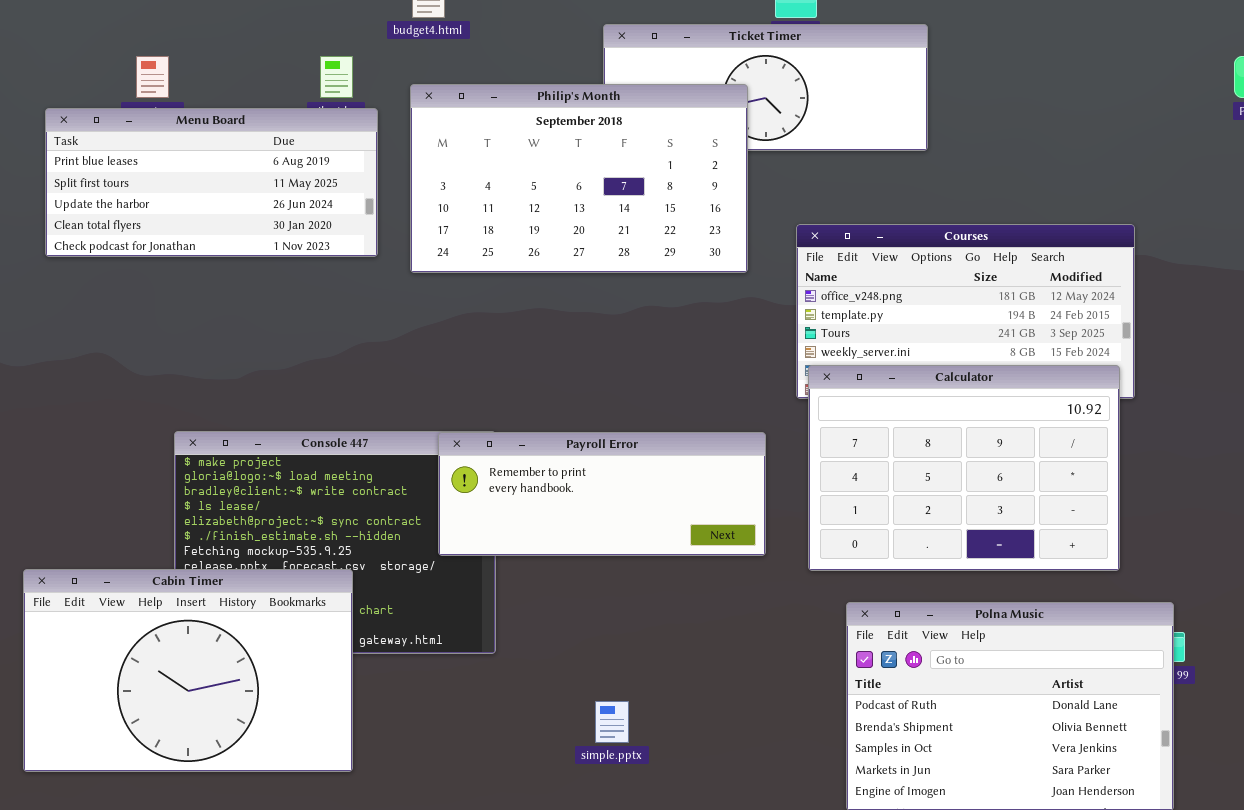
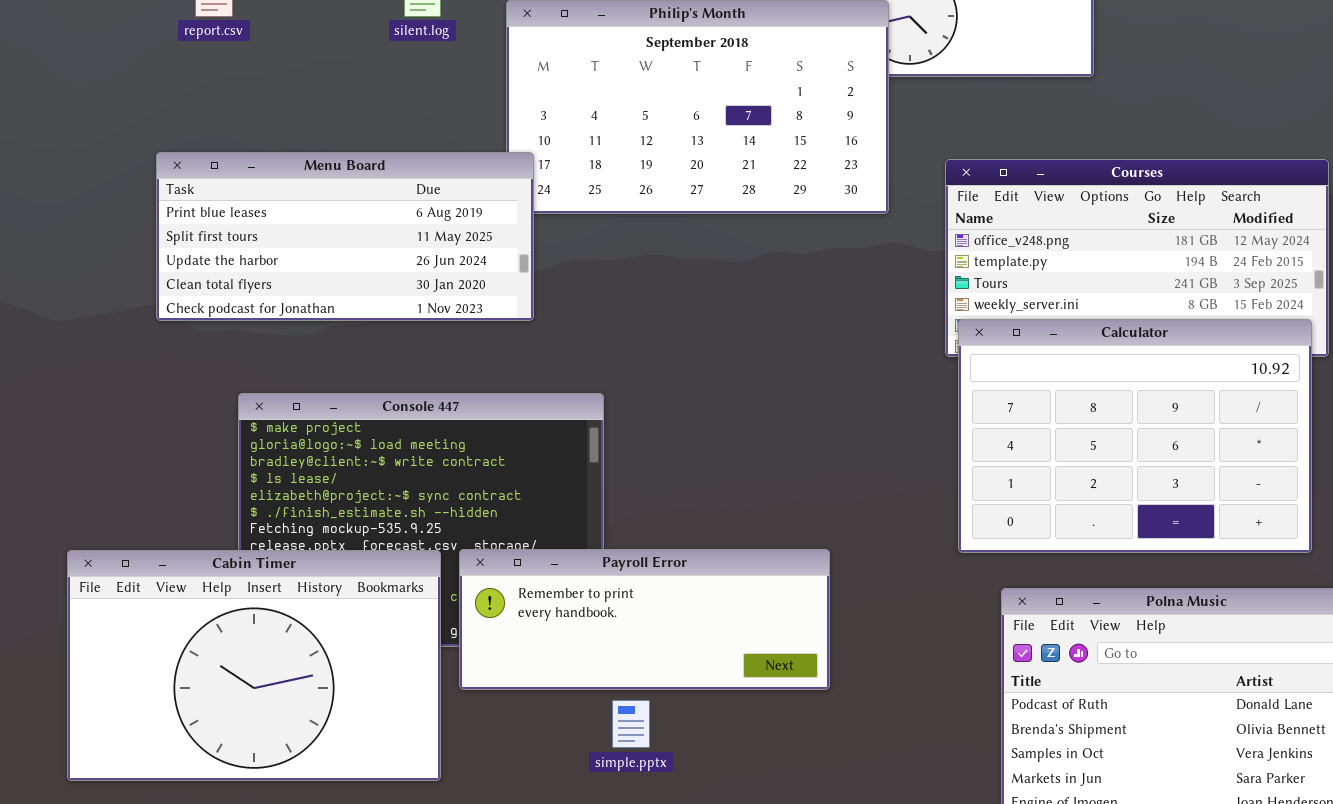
Menu Board: [45,108,378,257] -> [156,152,534,321], moved
Payroll Error: [438,432,766,556] -> [459,549,830,690], moved
simple.pptx: [595,701,629,743] -> [612,700,650,748], moved

